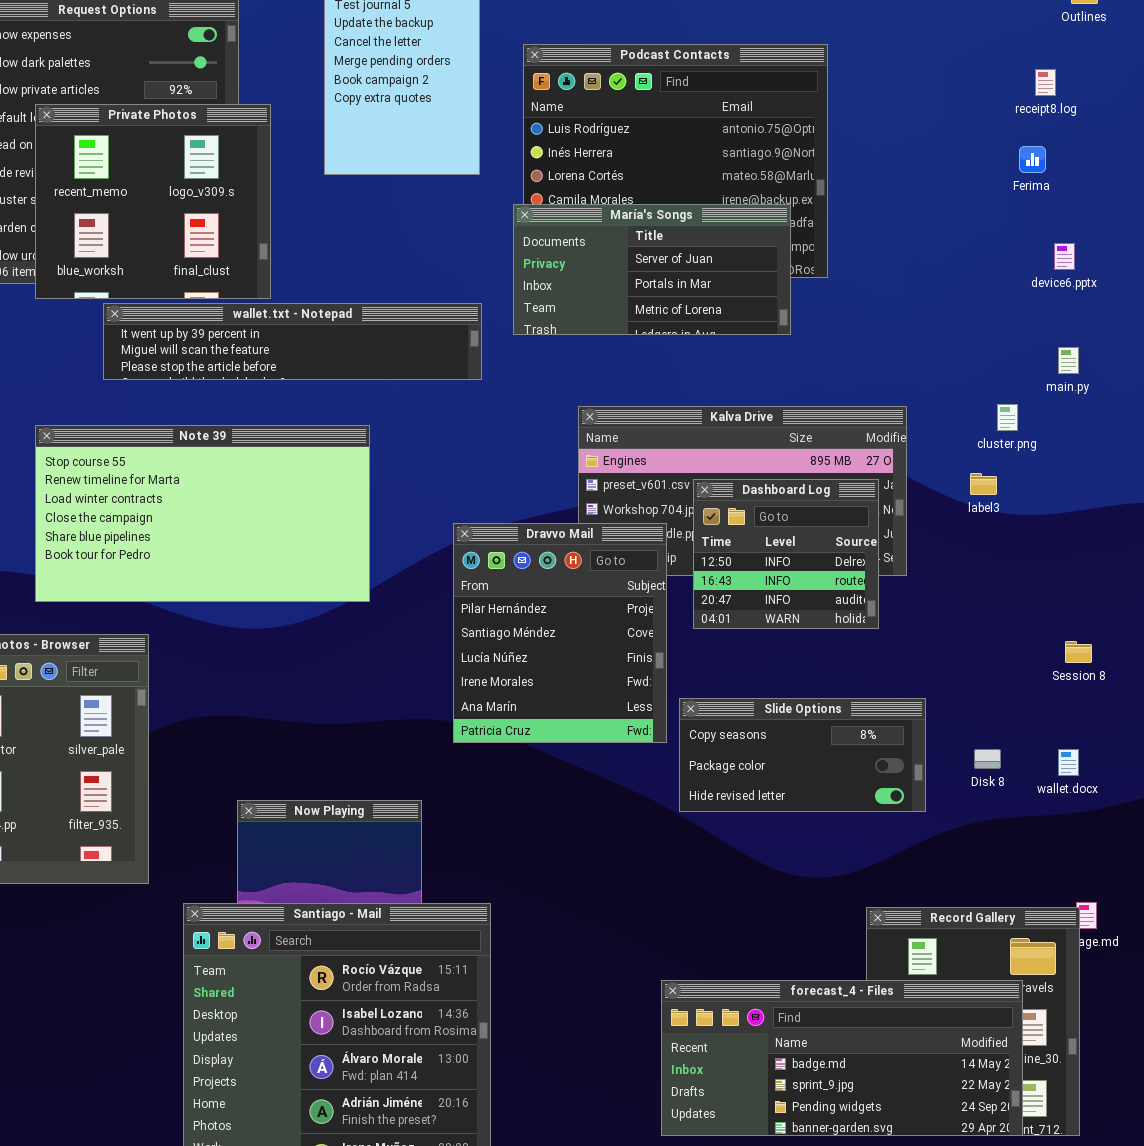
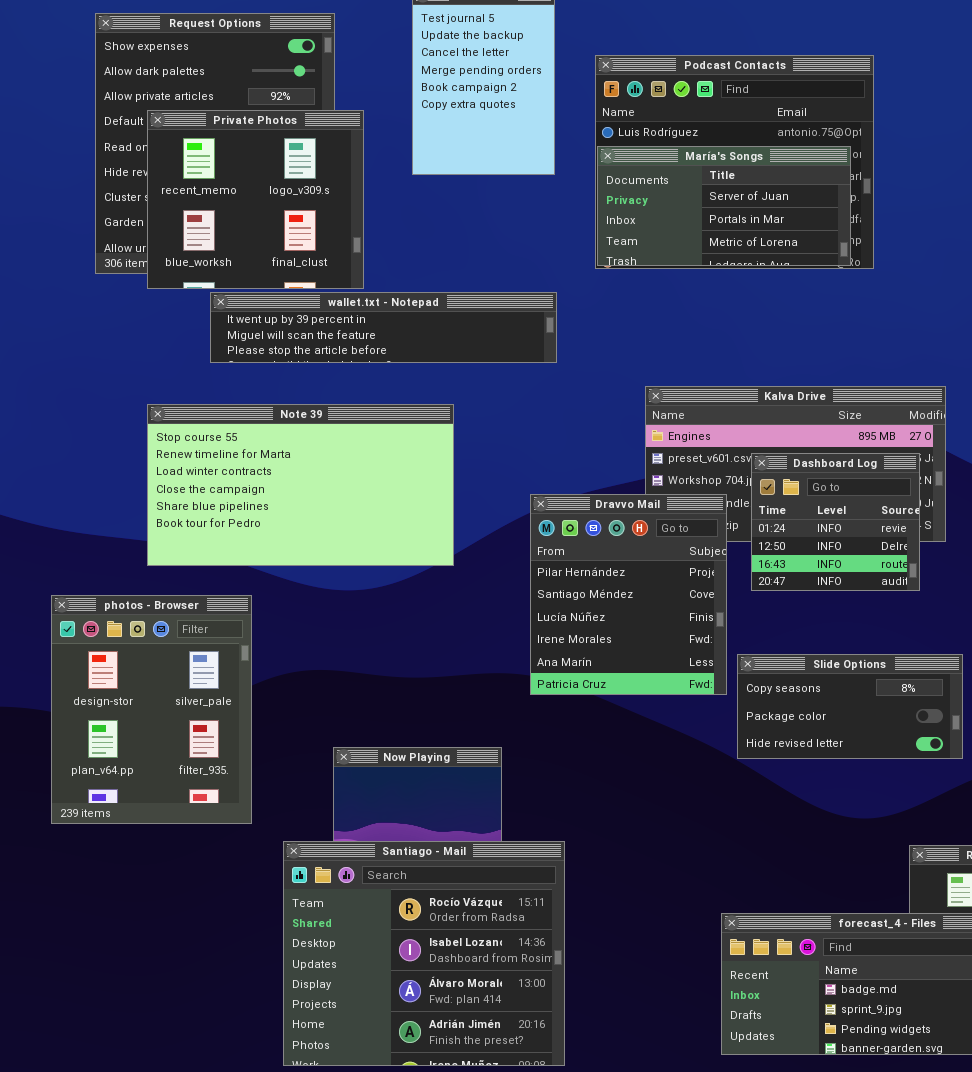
María's Songs: [513,204,791,335] -> [597,146,851,266], moved
Dashboard Log: [693,479,879,629] -> [751,453,920,591], scrolled up 1 row

